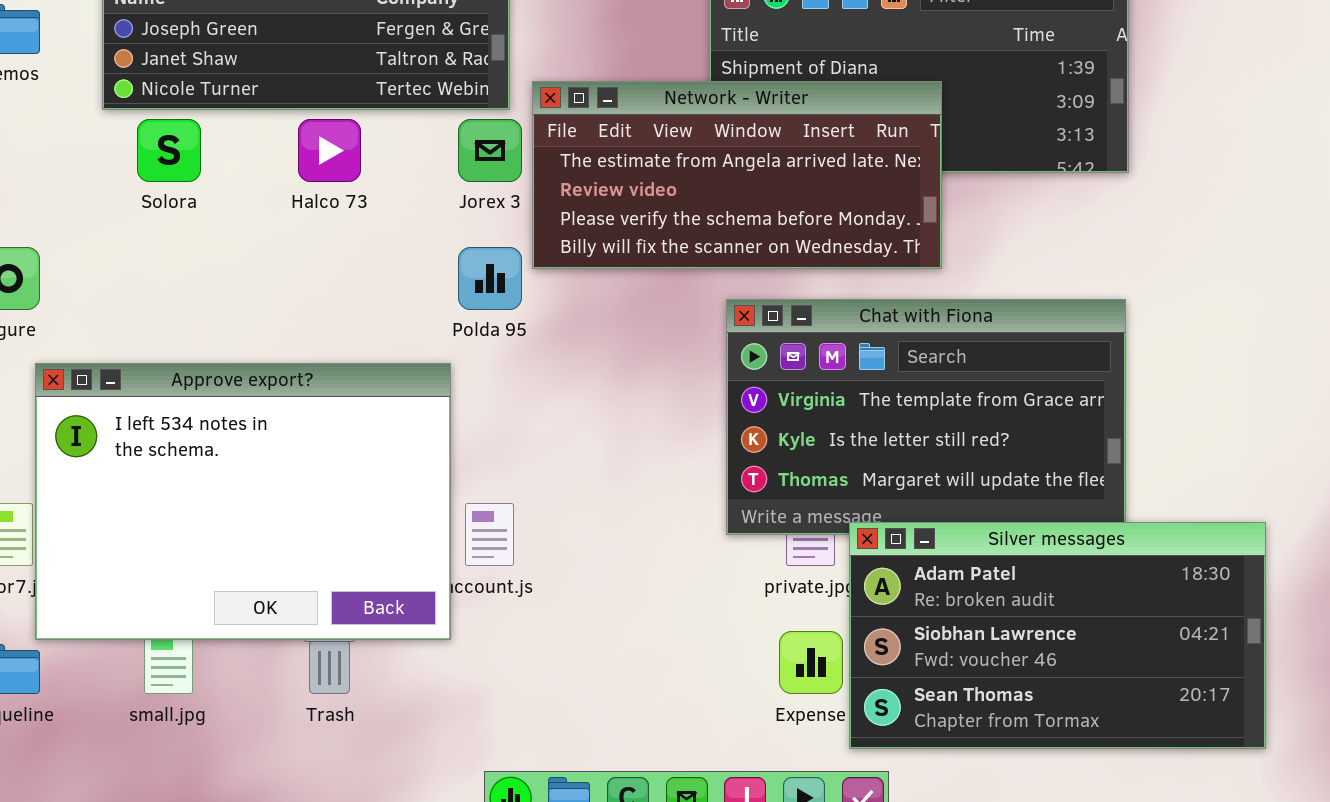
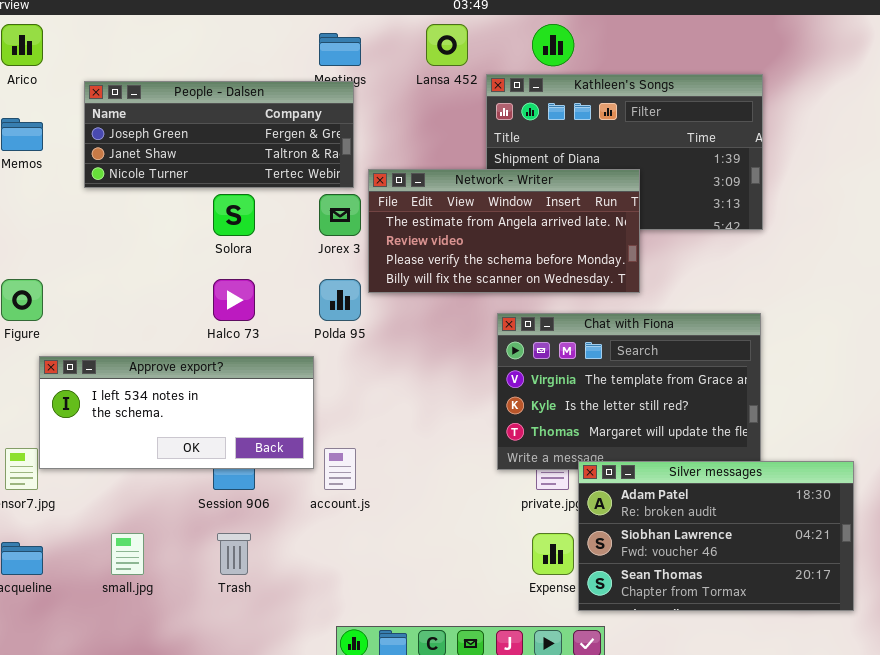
Solora: [137,119,201,182] -> [213,194,255,236], moved
Halco 73: [298,119,361,182] -> [213,279,255,321], moved
Approve export?: [35,363,451,640] -> [39,356,314,469], resized

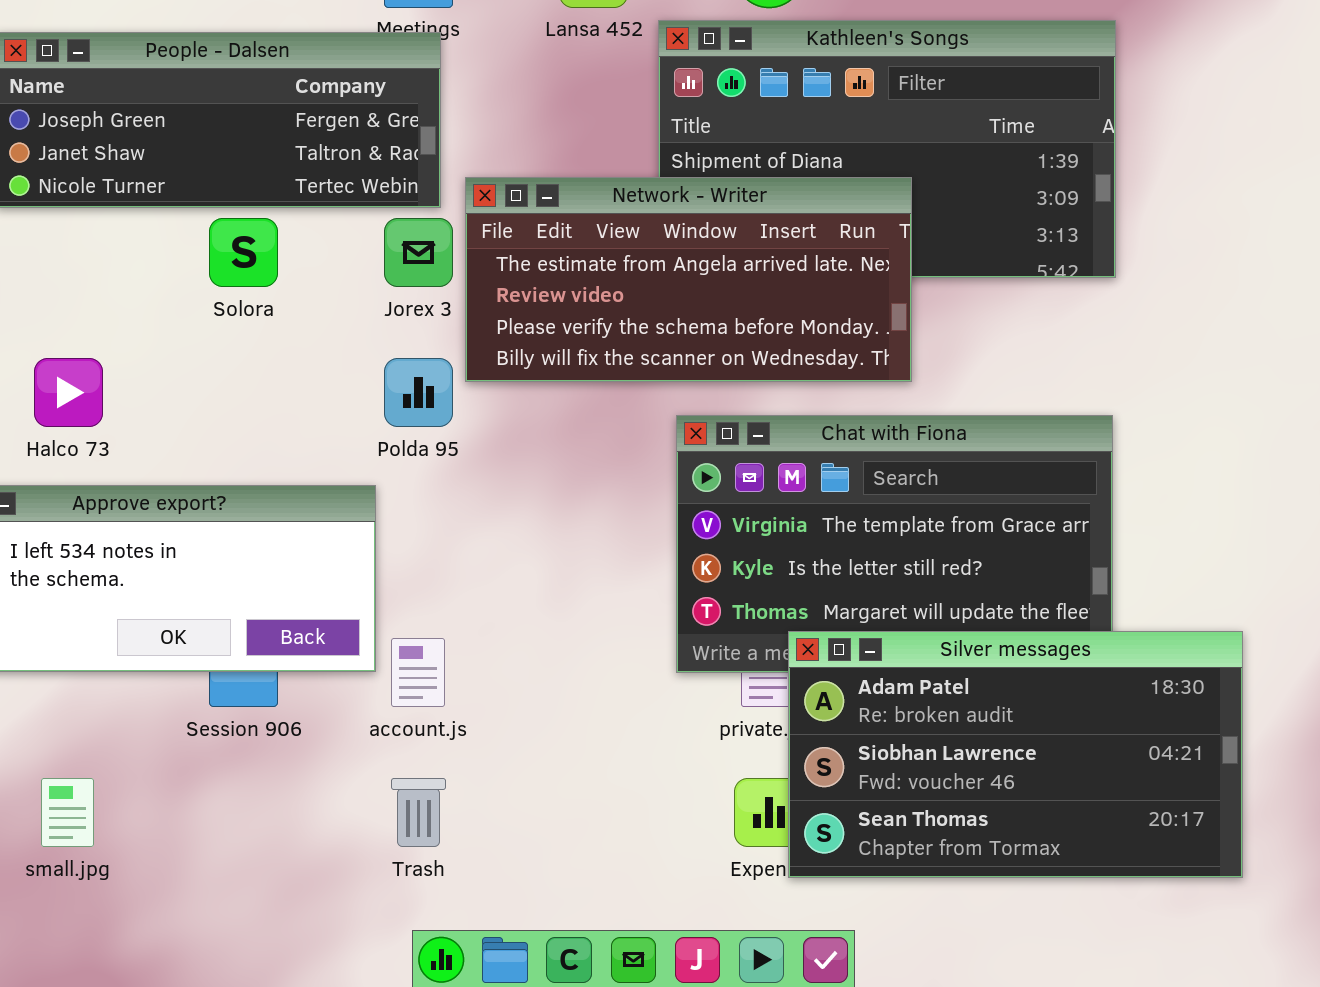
Halco 73: [213,279,255,321] -> [34,358,103,427], moved
Silver messages: [578,461,854,611] -> [788,631,1243,878], moved
Trash: [217,533,251,575] -> [391,778,446,847], moved

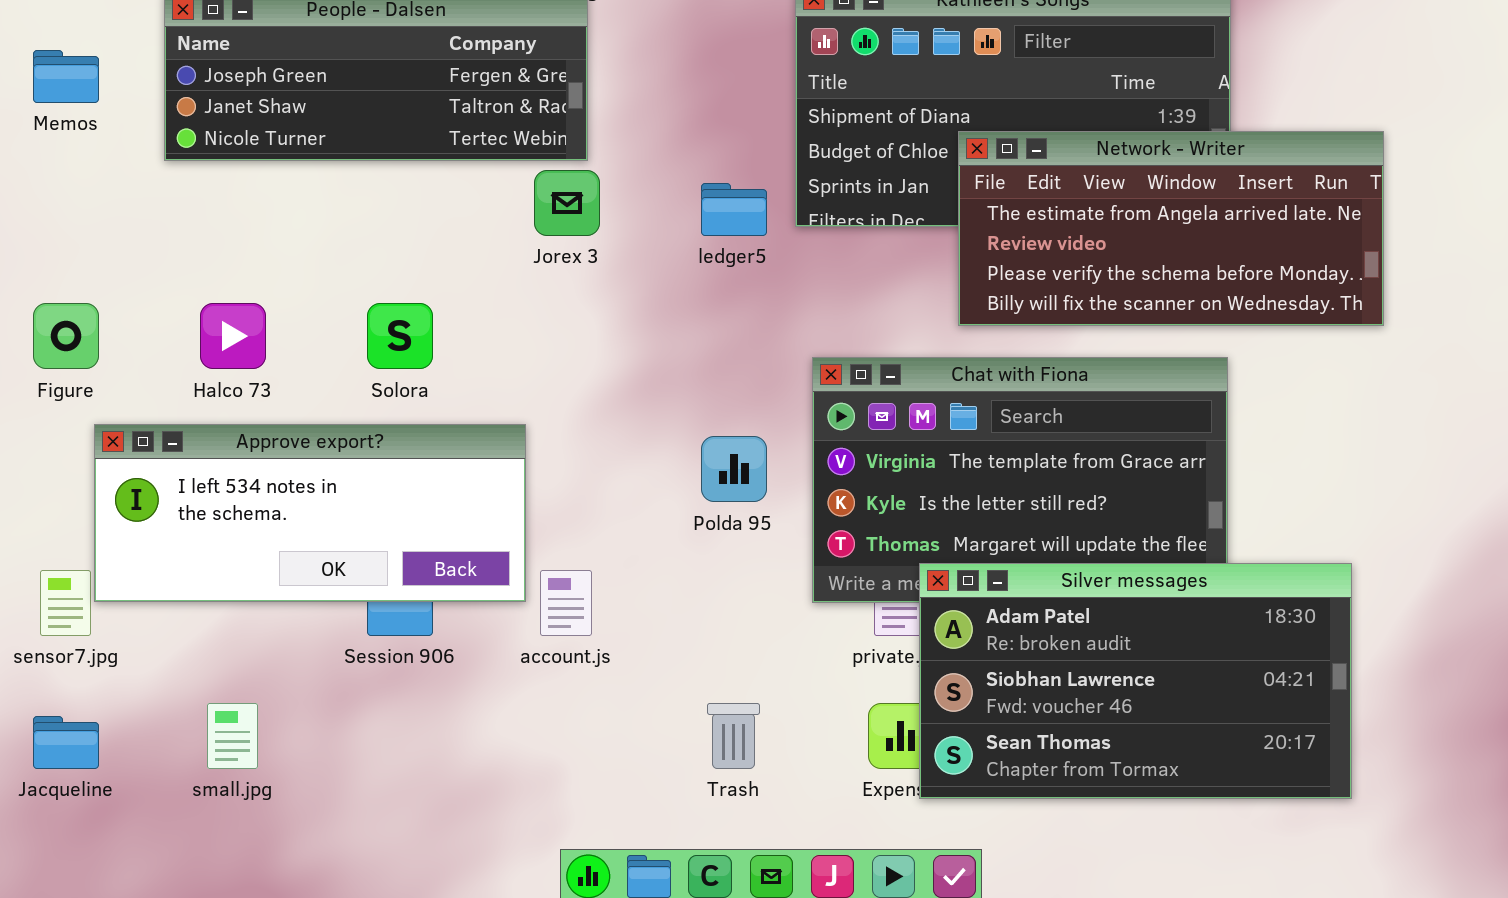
Network - Writer: [465,177,912,382] -> [958,131,1384,326], moved
Solora: [209,218,278,287] -> [367,303,433,369], moved
Polda 95: [384,358,453,427] -> [701,436,767,502], moved
Trash: [391,778,446,847] -> [707,703,760,769], moved

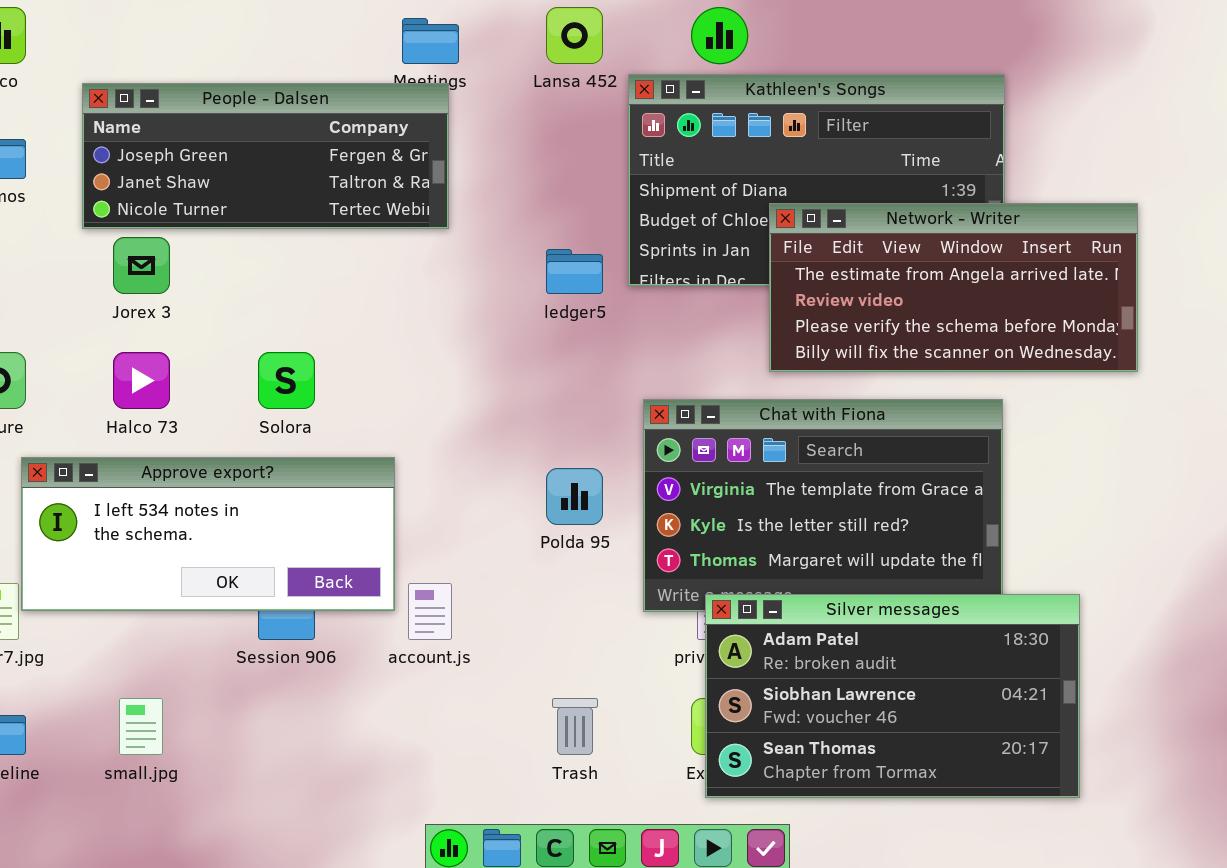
Jorex 3: [534,170,600,236] -> [113,237,170,294], moved
Silver messages: [919,563,1352,799] -> [705,594,1080,798], moved

